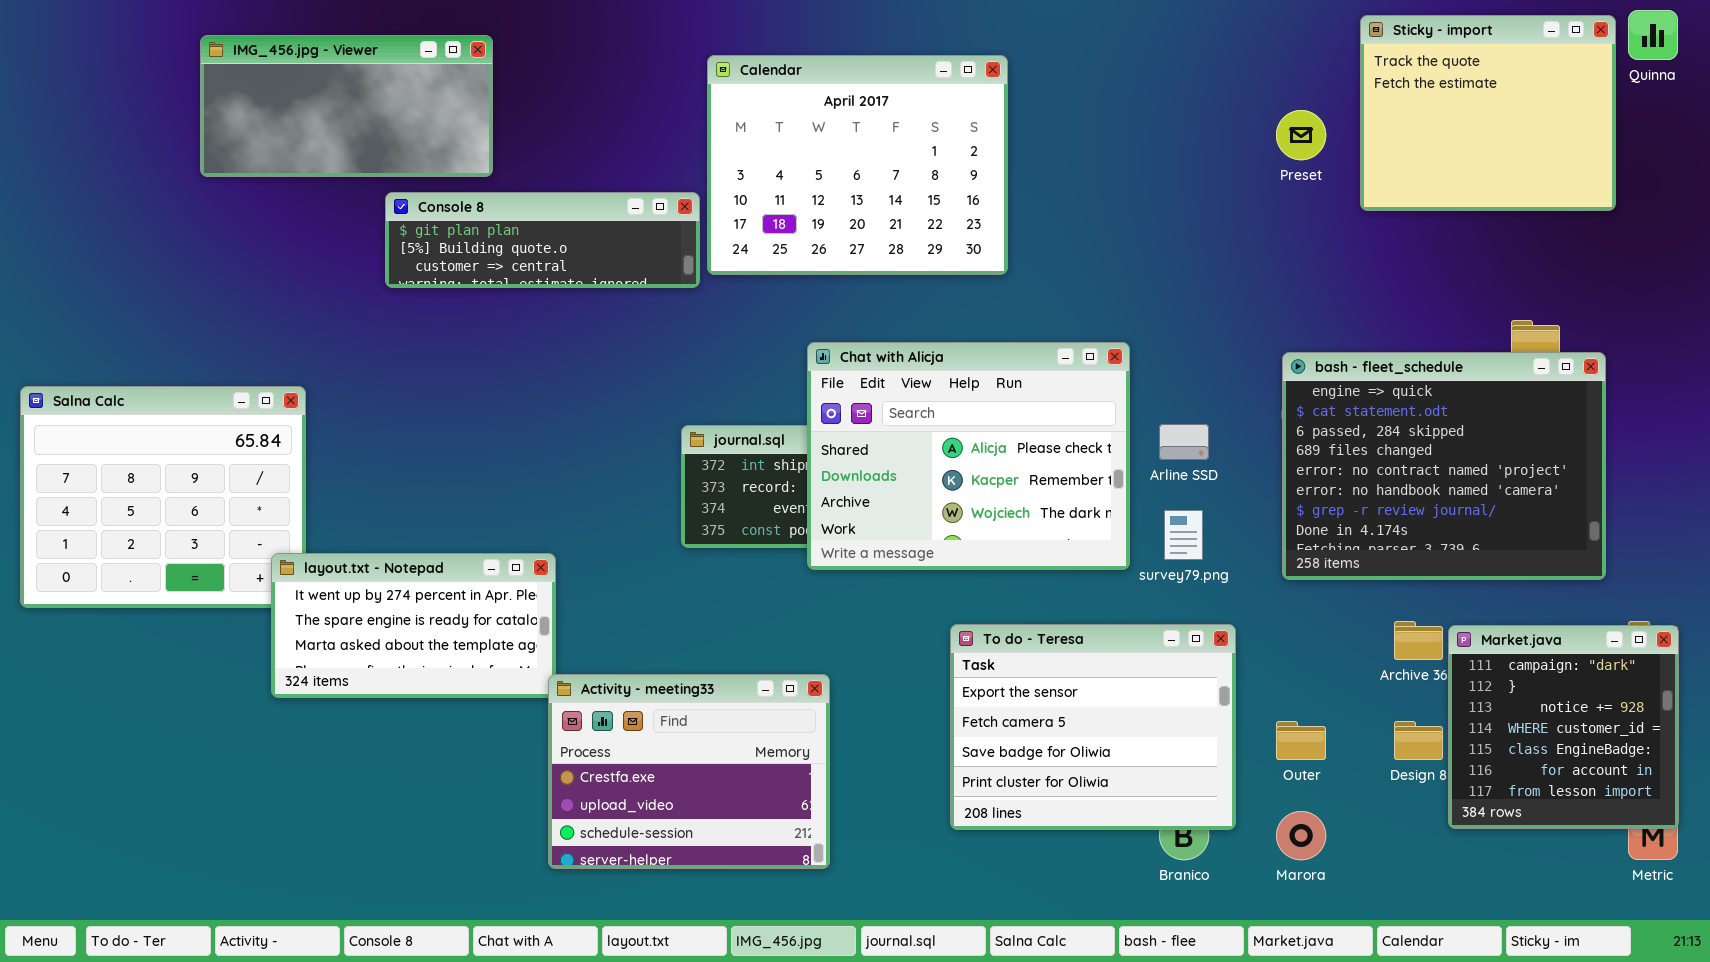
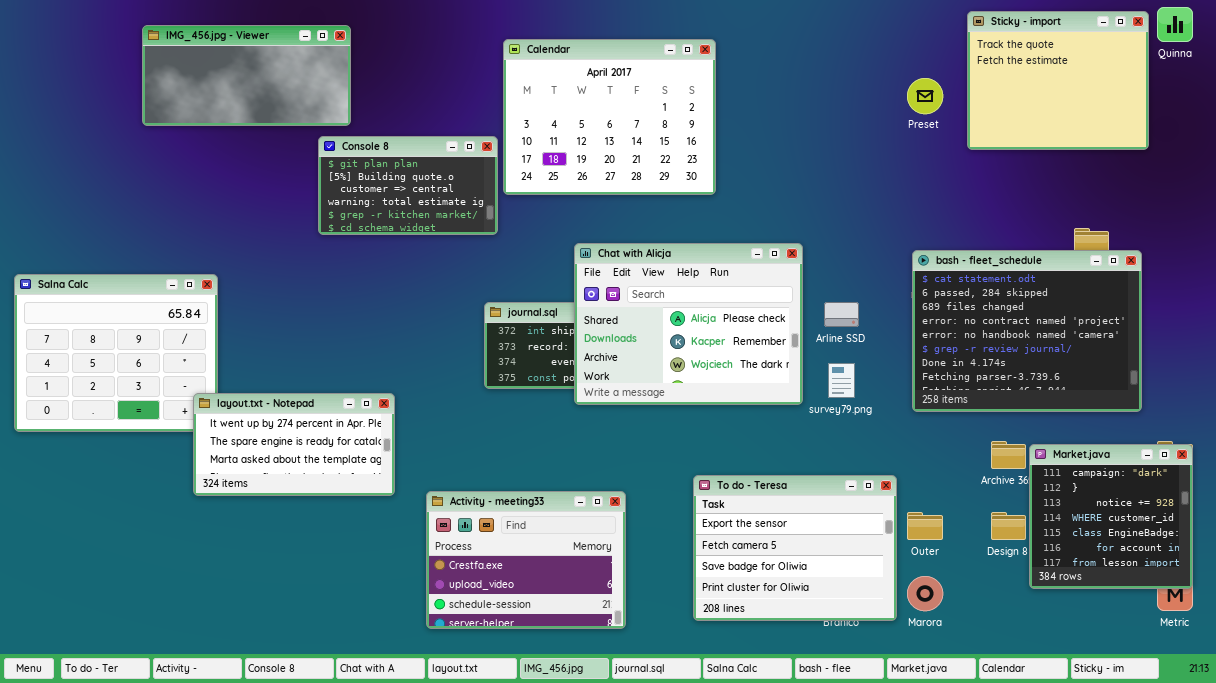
Console 8: [385,192,700,288] -> [318,136,498,235], resized
bash - fleet_schedule: [1282,352,1606,580] -> [912,250,1142,412], scrolled down 1 row
To do - Teresa: [950,624,1236,830] -> [693,475,897,621], moved
Activity - meeting33: [548,674,830,869] -> [426,491,626,629], moved

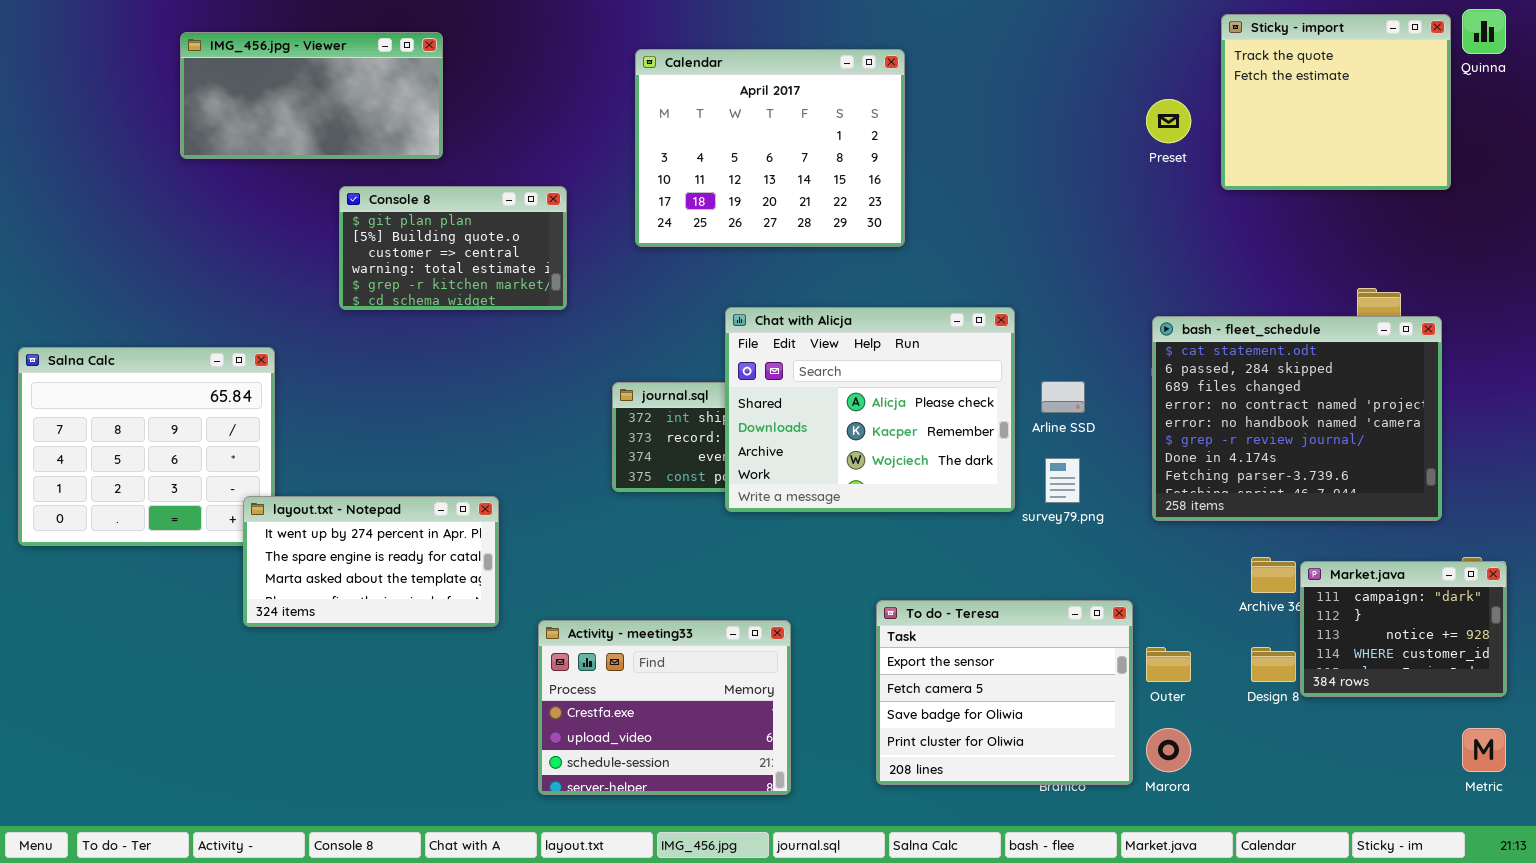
Console 8: [318,136,498,235] -> [339,186,567,310], moved
Market.java: [1029,444,1193,589] -> [1300,561,1507,697], resized

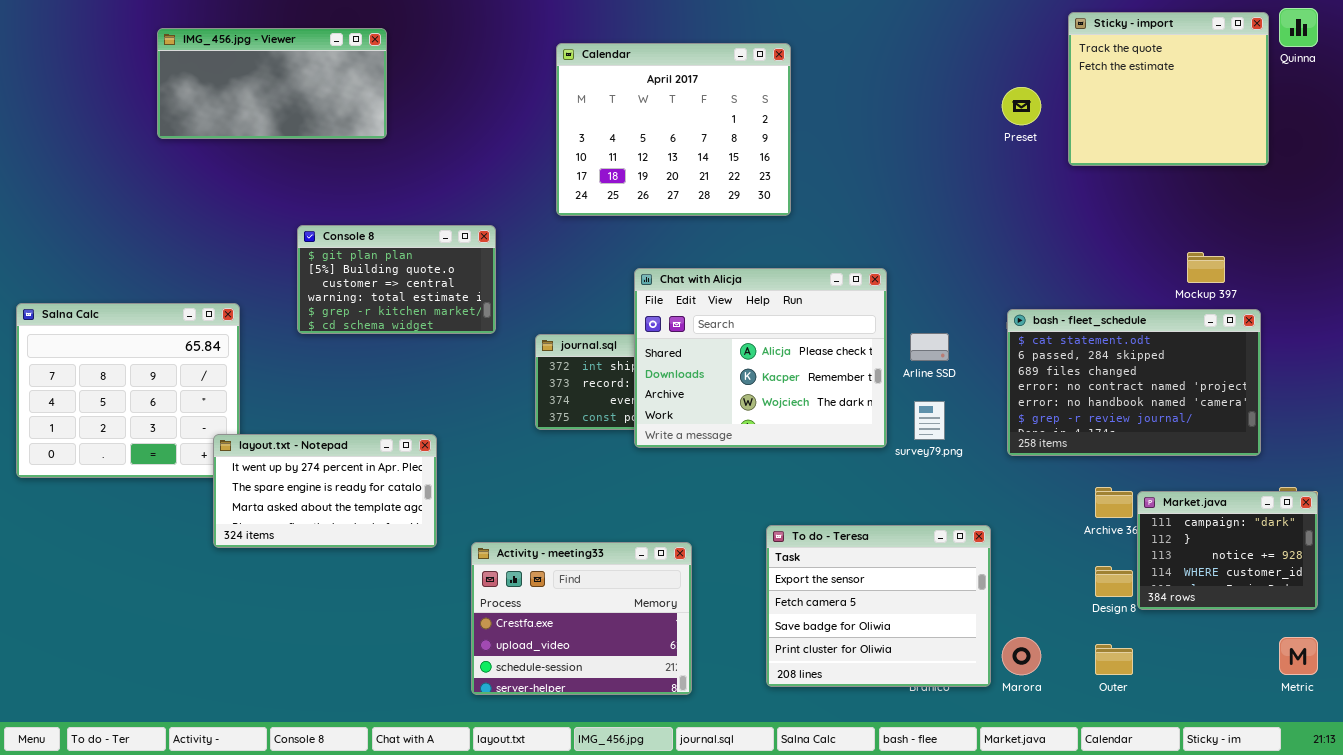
Console 8: [339,186,567,310] -> [297,225,496,334], moved
bash - fleet_schedule: [1152,316,1442,521] -> [1007,309,1261,456], resized
Outer: [1146,647,1191,682] -> [1095,644,1133,675], moved

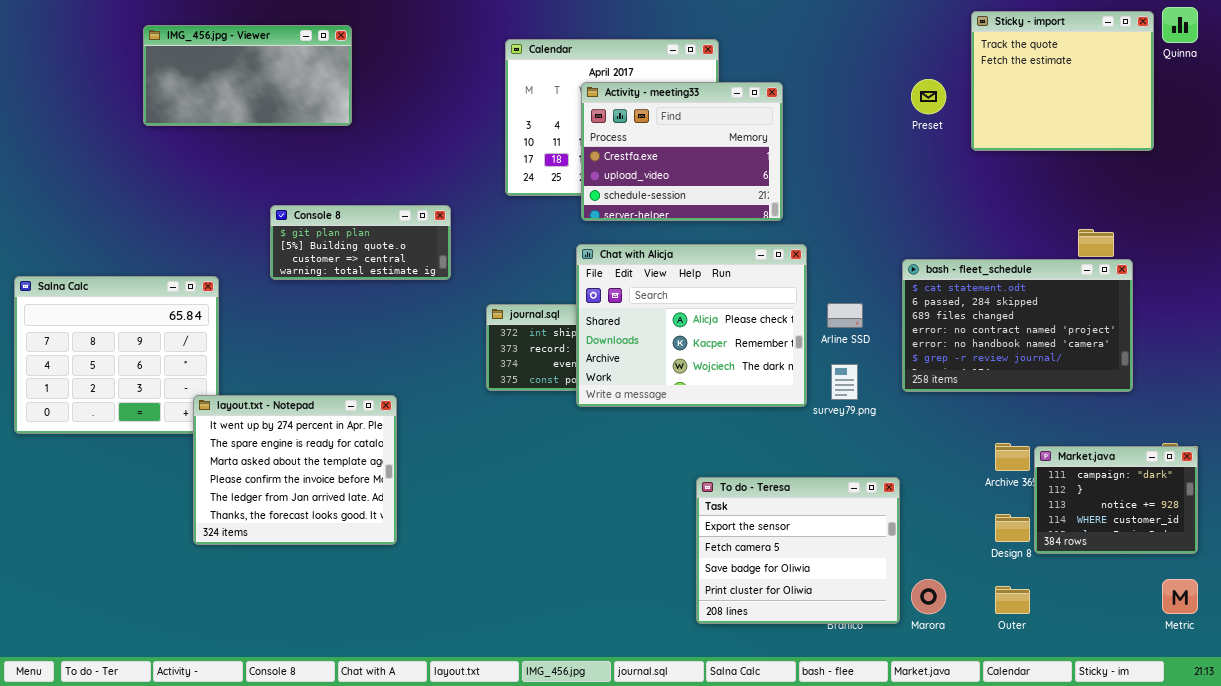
Console 8: [297,225,496,334] -> [270,205,451,280], resized
bash - fleet_schedule: [1007,309,1261,456] -> [902,259,1133,392], moved
layout.txt - Notepad: [213,434,437,548] -> [193,395,397,545], resized
Activity - meeting33: [471,542,692,695] -> [581,82,783,221], moved

